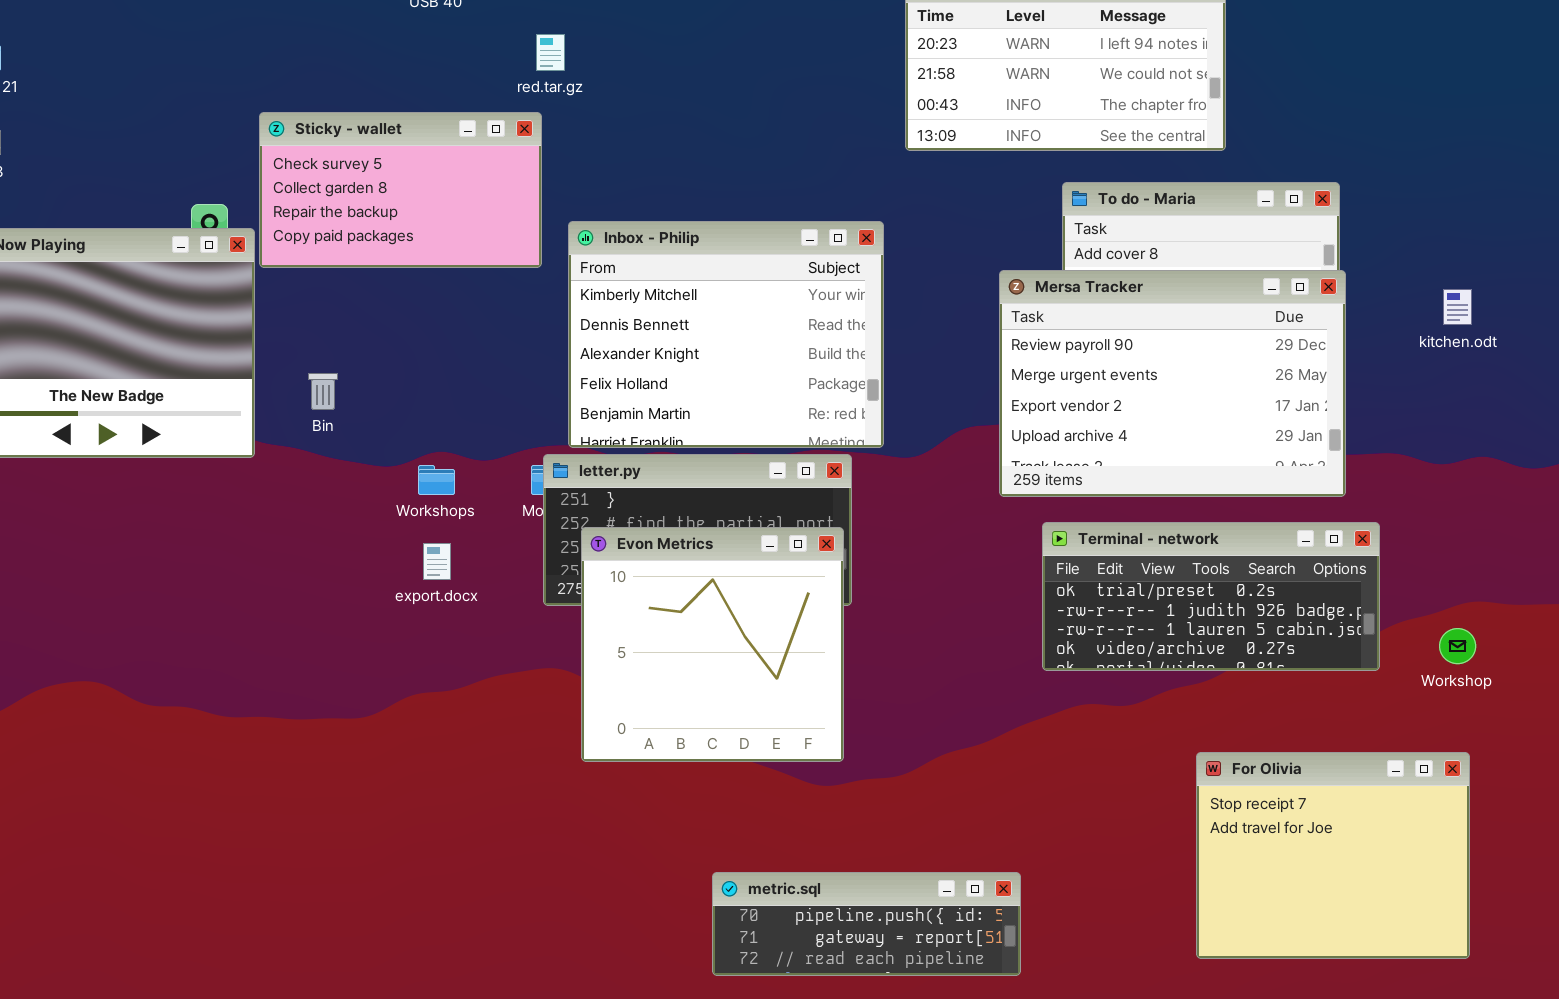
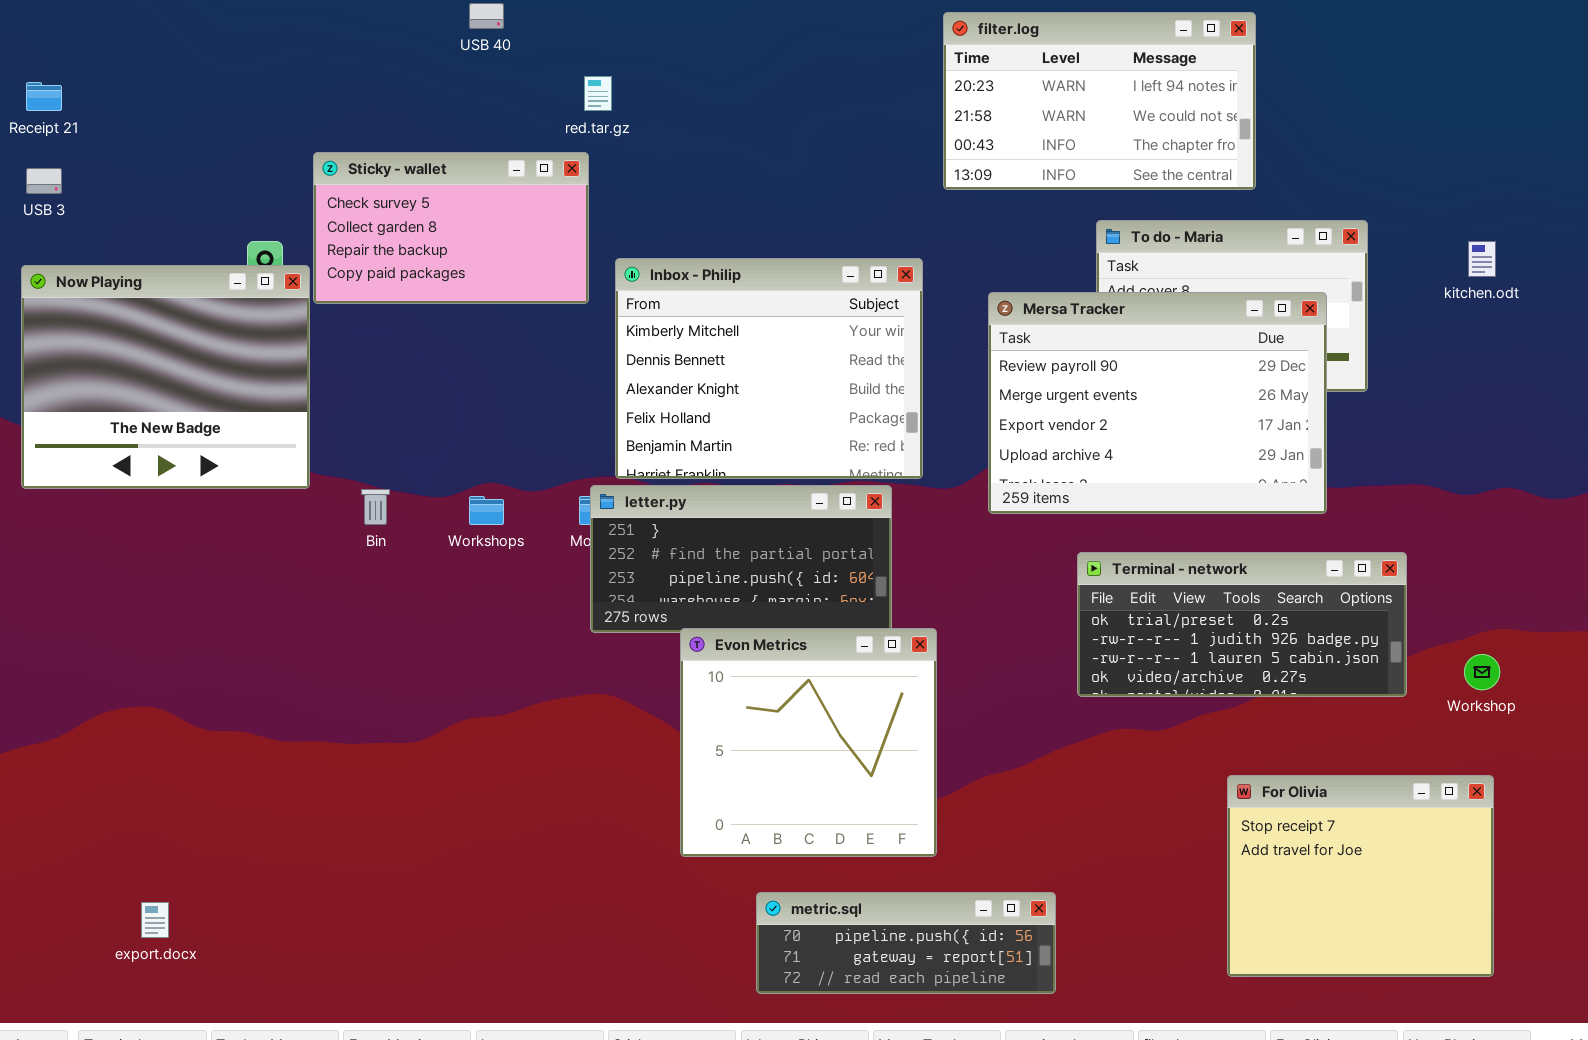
Mersa Tracker: [999,270,1346,497] -> [988,292,1327,514], moved
kitchen.odt: [1443,289,1472,325] -> [1468,241,1496,277], moved
Bin: [308,373,338,410] -> [361,489,390,525], moved
Evon Metrics: [581,527,844,762] -> [680,628,937,857], moved
export.docx: [423,543,451,580] -> [141,902,169,938], moved

